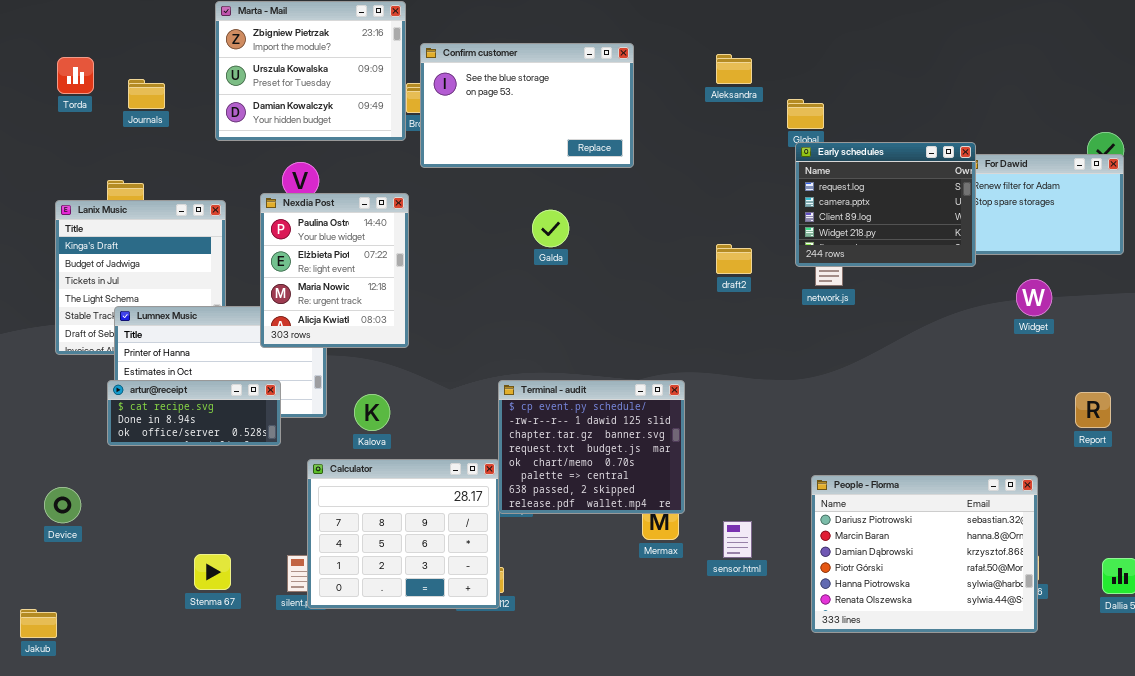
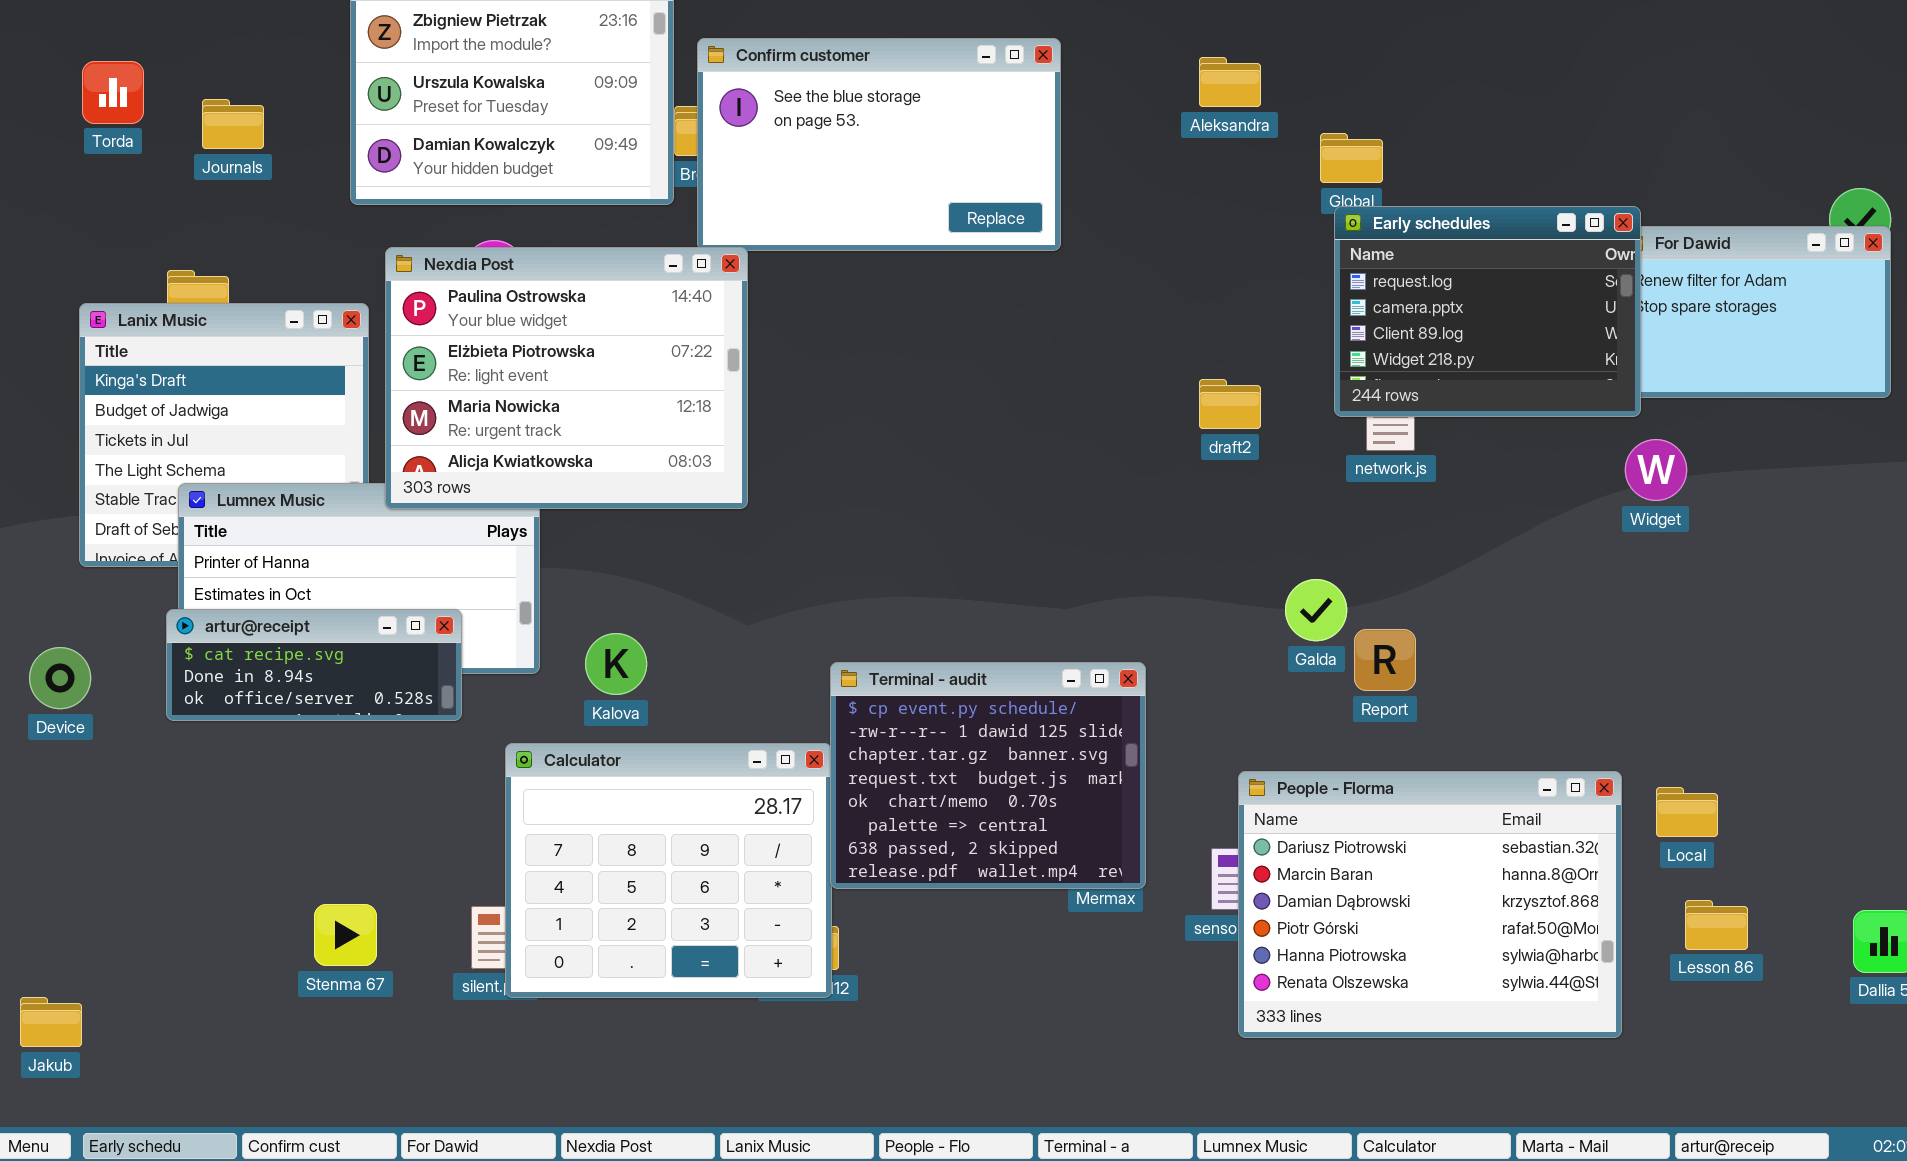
Nexdia Post: [260,193,409,348] -> [385,247,748,509], moved, resized
Galda: [532,210,569,247] -> [1285,579,1347,641], moved
Widget: [1016,279,1052,316] -> [1625,439,1687,501], moved
Terminal - audit: [498,380,685,514] -> [830,662,1146,889], moved
Report: [1075,392,1111,428] -> [1354,629,1416,691], moved
People - Florma: [811,475,1038,633] -> [1238,771,1622,1038], moved
Device: [44,487,81,523] -> [29,647,91,709], moved

